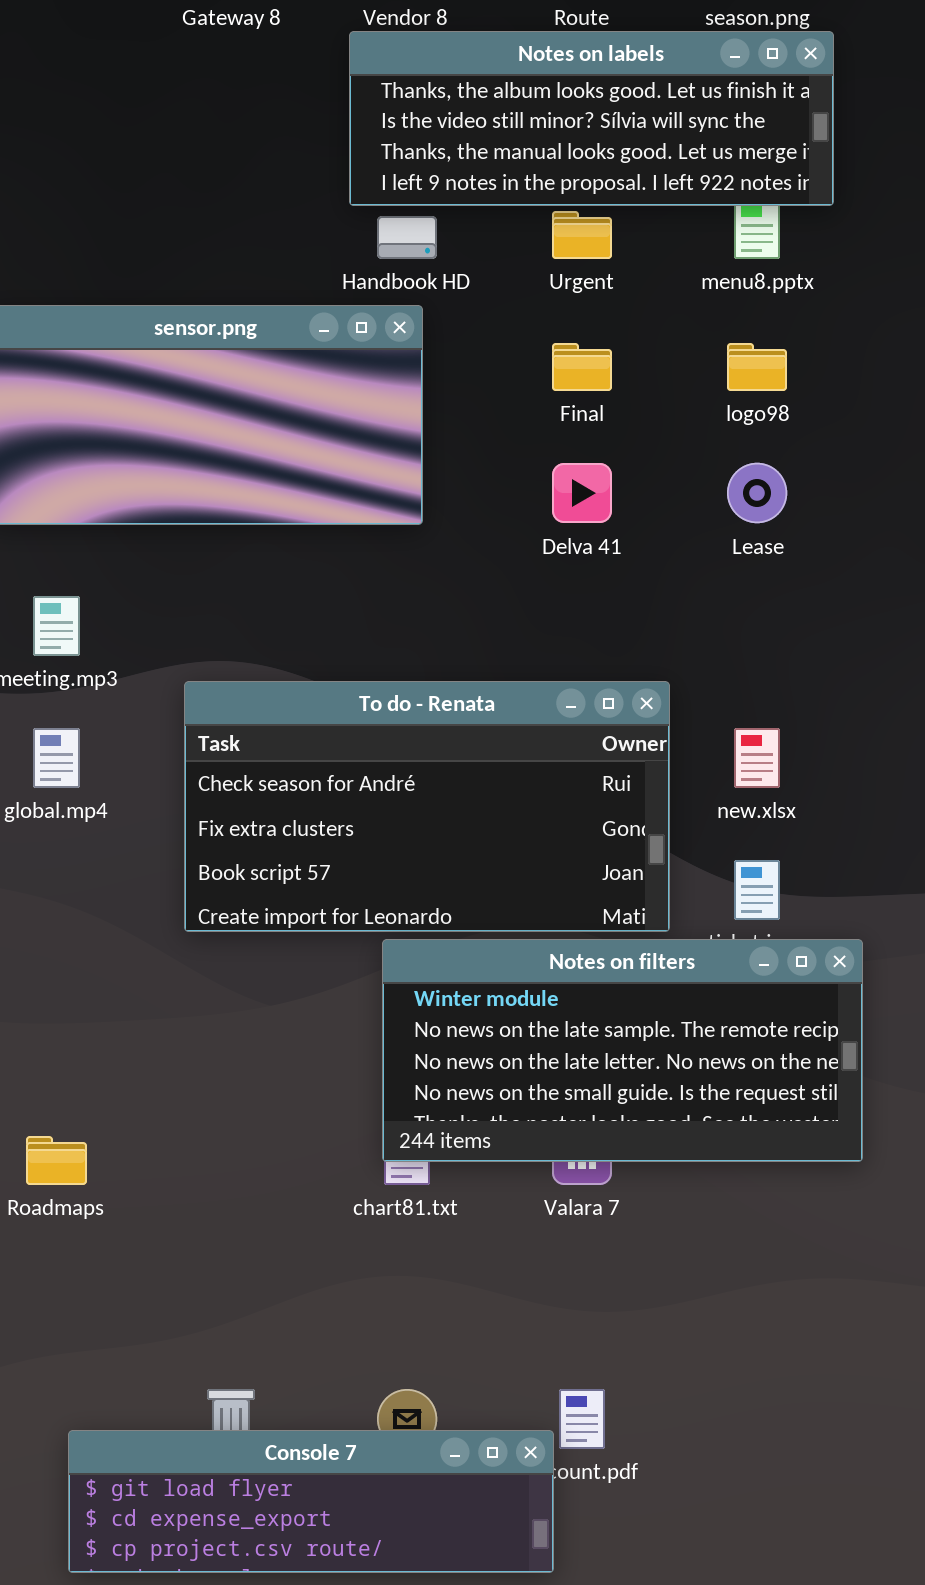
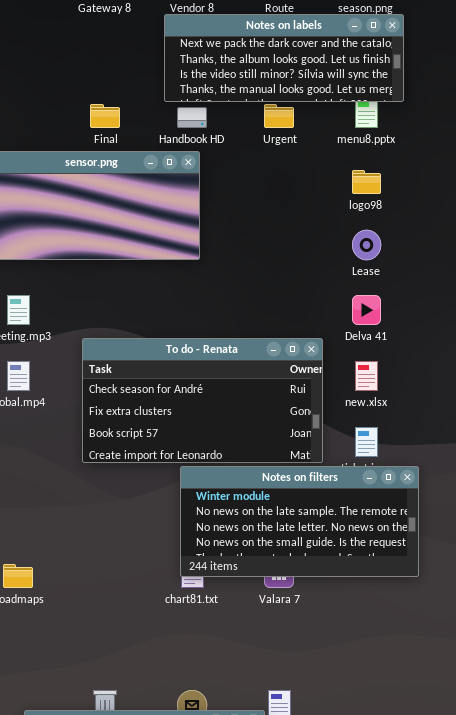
Notes on labels: [349,31,834,206] -> [164,14,404,102], scrolled up 1 row
Final: [552,343,612,391] -> [90,104,120,128], moved
Delva 41: [552,463,612,523] -> [352,295,381,325], moved

